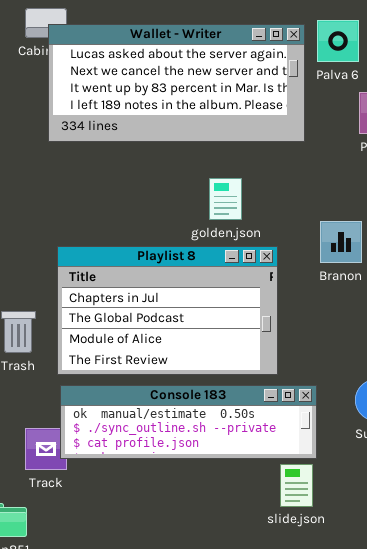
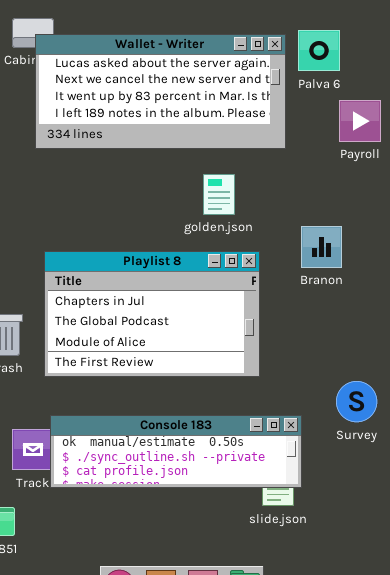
golden.json: [209,178,242,220] -> [203,174,235,215], moved
Console 183: [60,385,317,459] -> [50,415,302,488], moved

